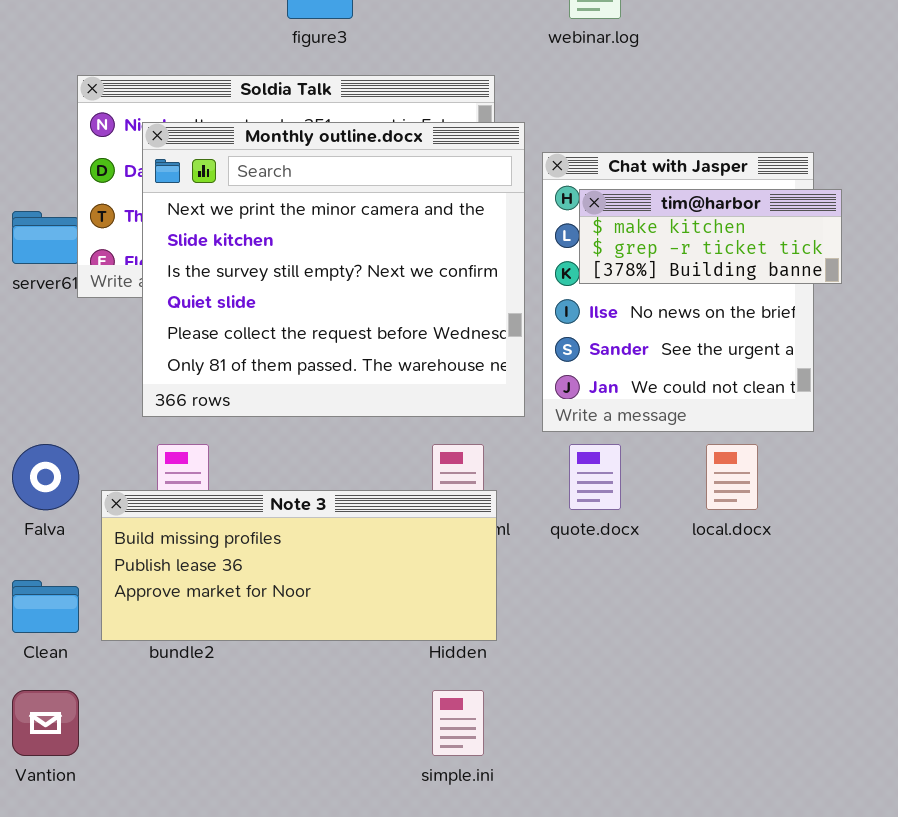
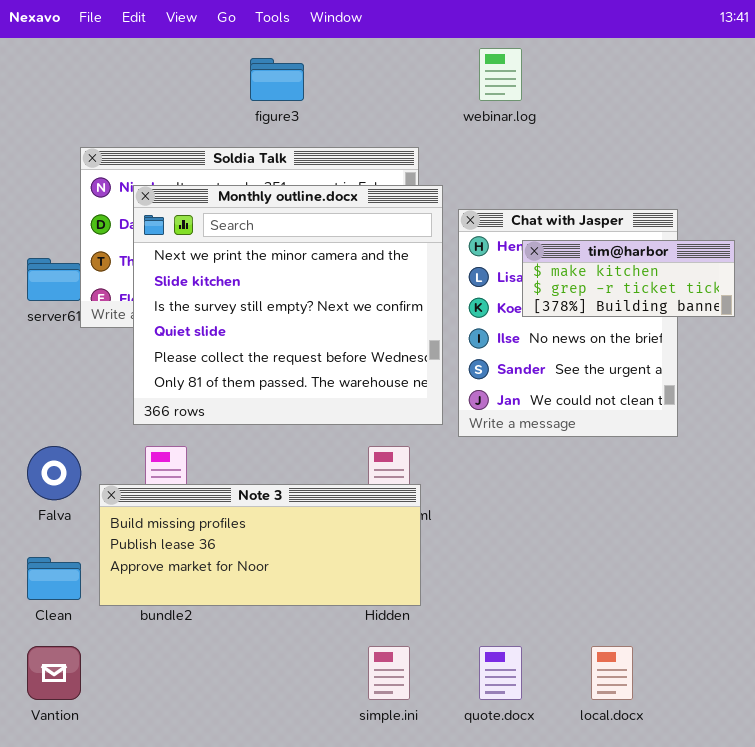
tim@harbor: [579,189,842,284] -> [522,240,735,317], moved
quote.docx: [569,444,621,510] -> [479,646,522,700], moved
local.docx: [706,444,758,510] -> [591,646,633,700], moved

